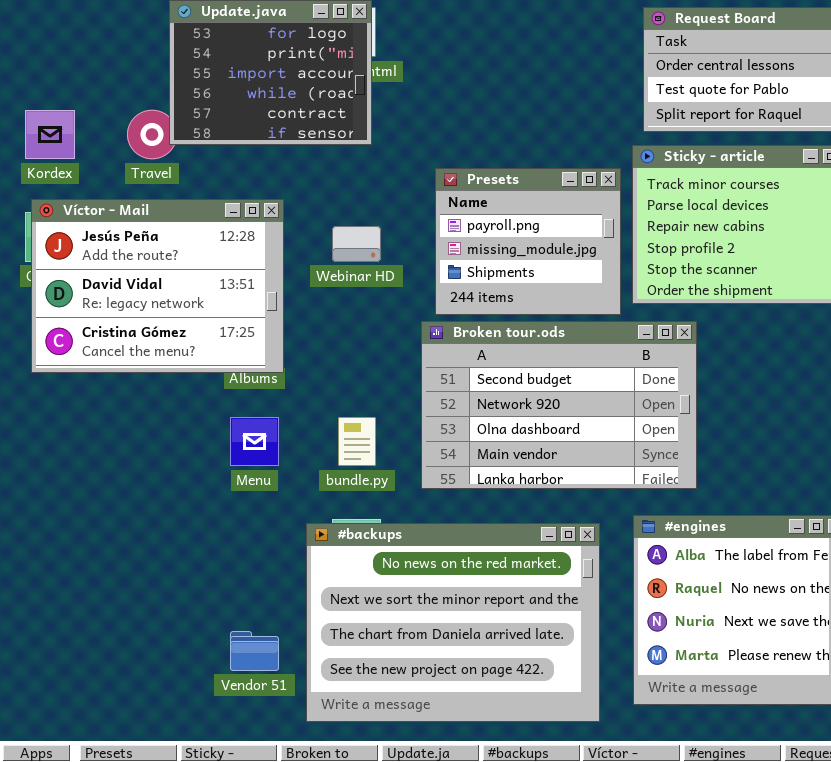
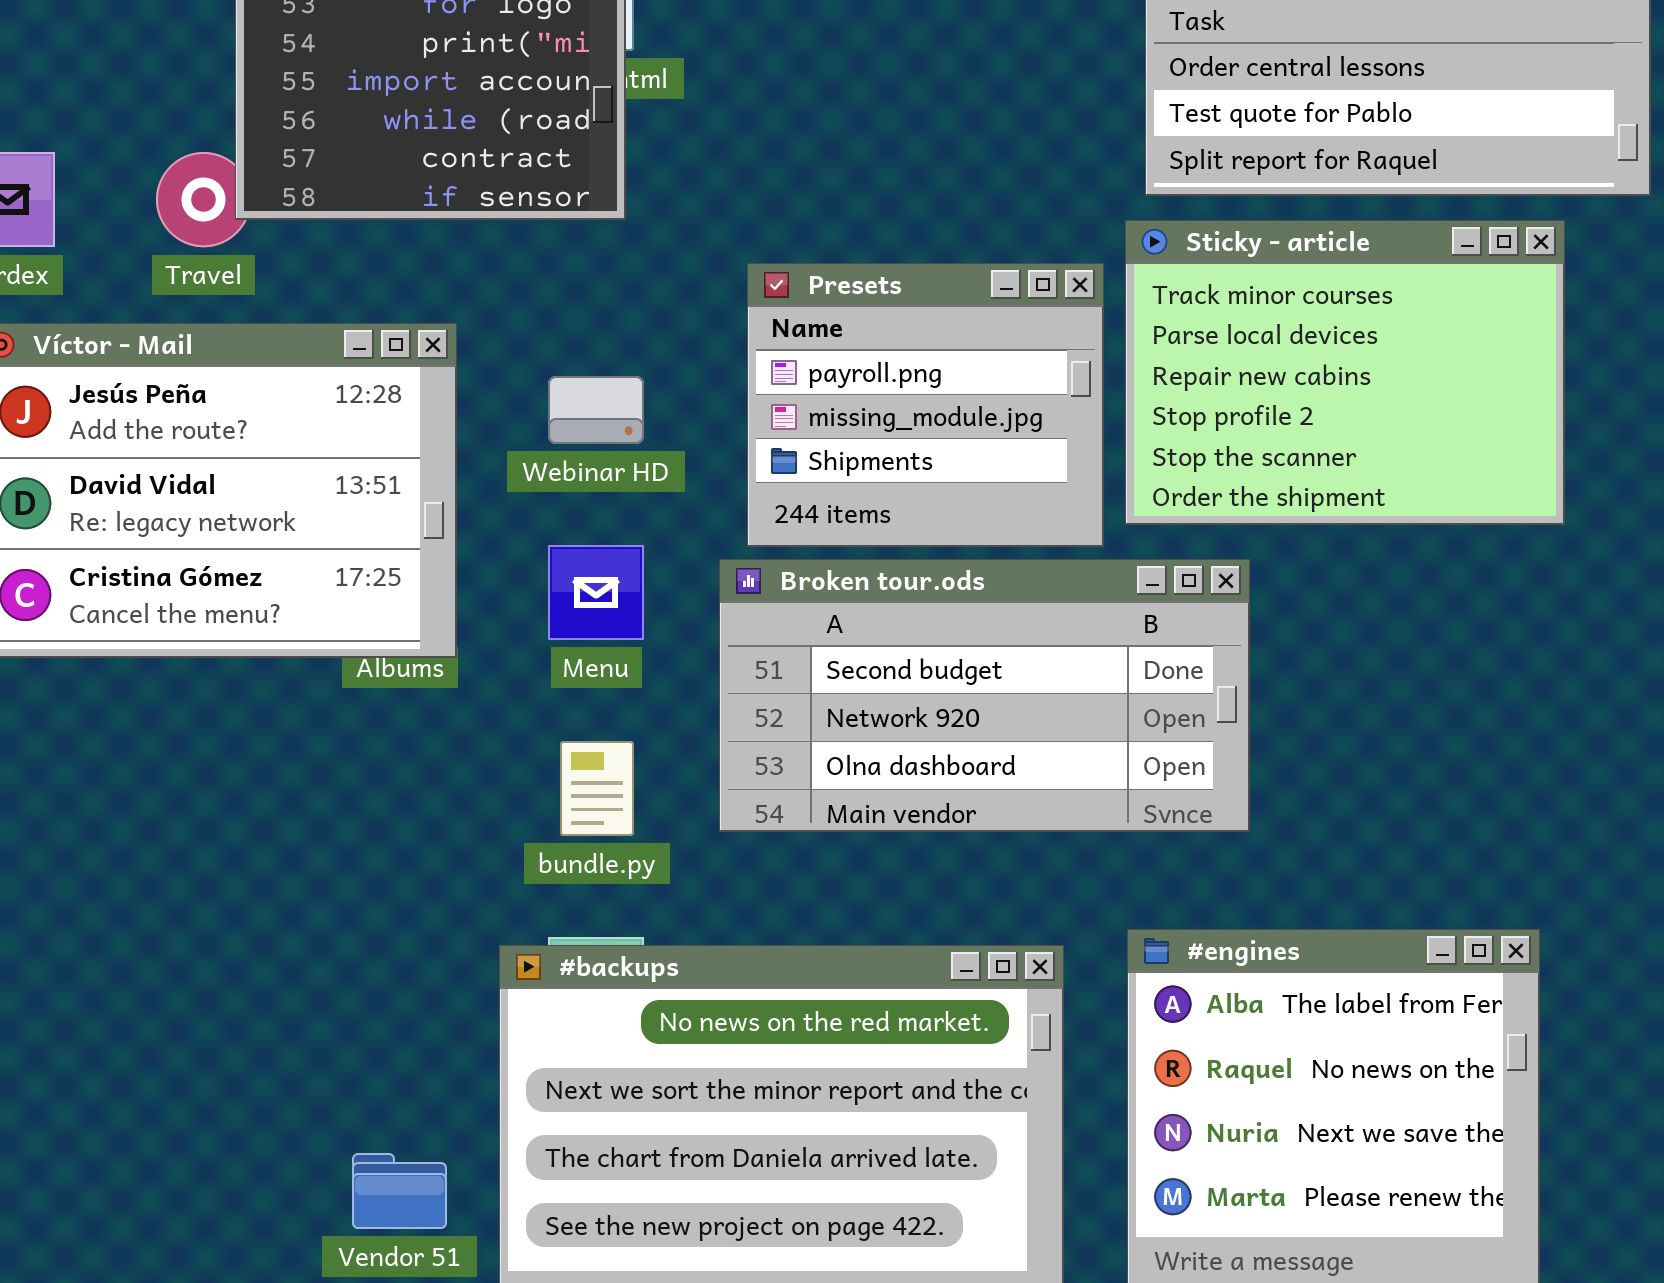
Broken tour.ods: [421,321,697,489] -> [719,559,1250,832], resized
Menu: [230,417,279,466] -> [548,545,644,640], moved

